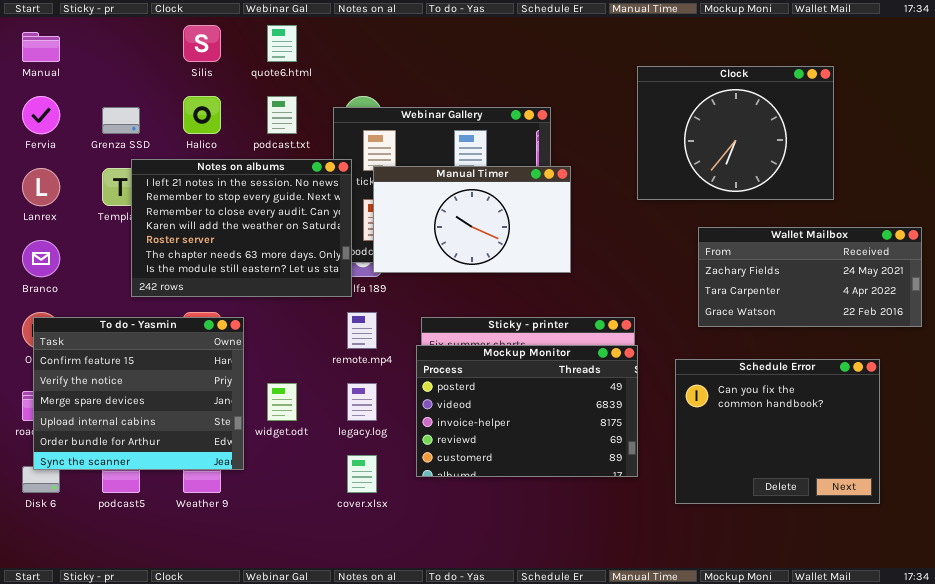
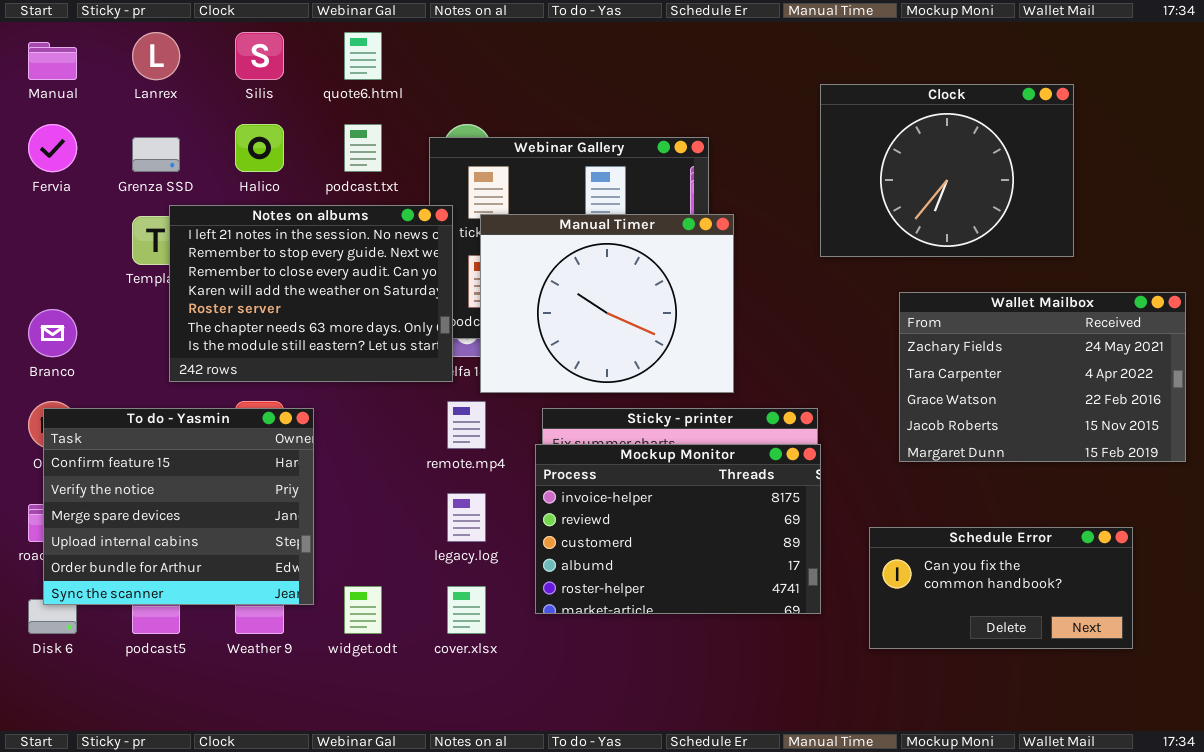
Manual Timer: [373,166,571,273] -> [480,214,734,393], resized
Lanrex: [22,168,60,206] -> [132,32,180,80], moved
Wallet Mailbox: [698,227,922,327] -> [899,292,1186,462], resized
Mockup Monitor: [416,345,638,477] -> [535,444,821,614], scrolled down 2 rows
Schedule Error: [675,359,880,504] -> [869,527,1133,649], resized
widget.odt: [267,383,297,421] -> [344,586,382,634], moved

